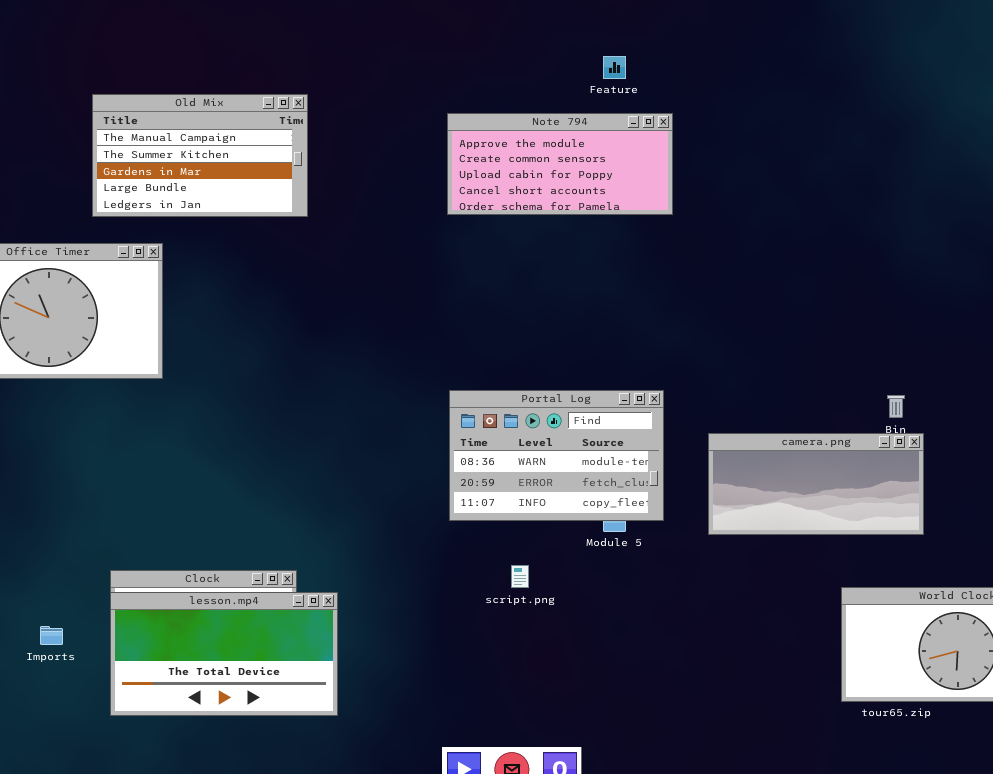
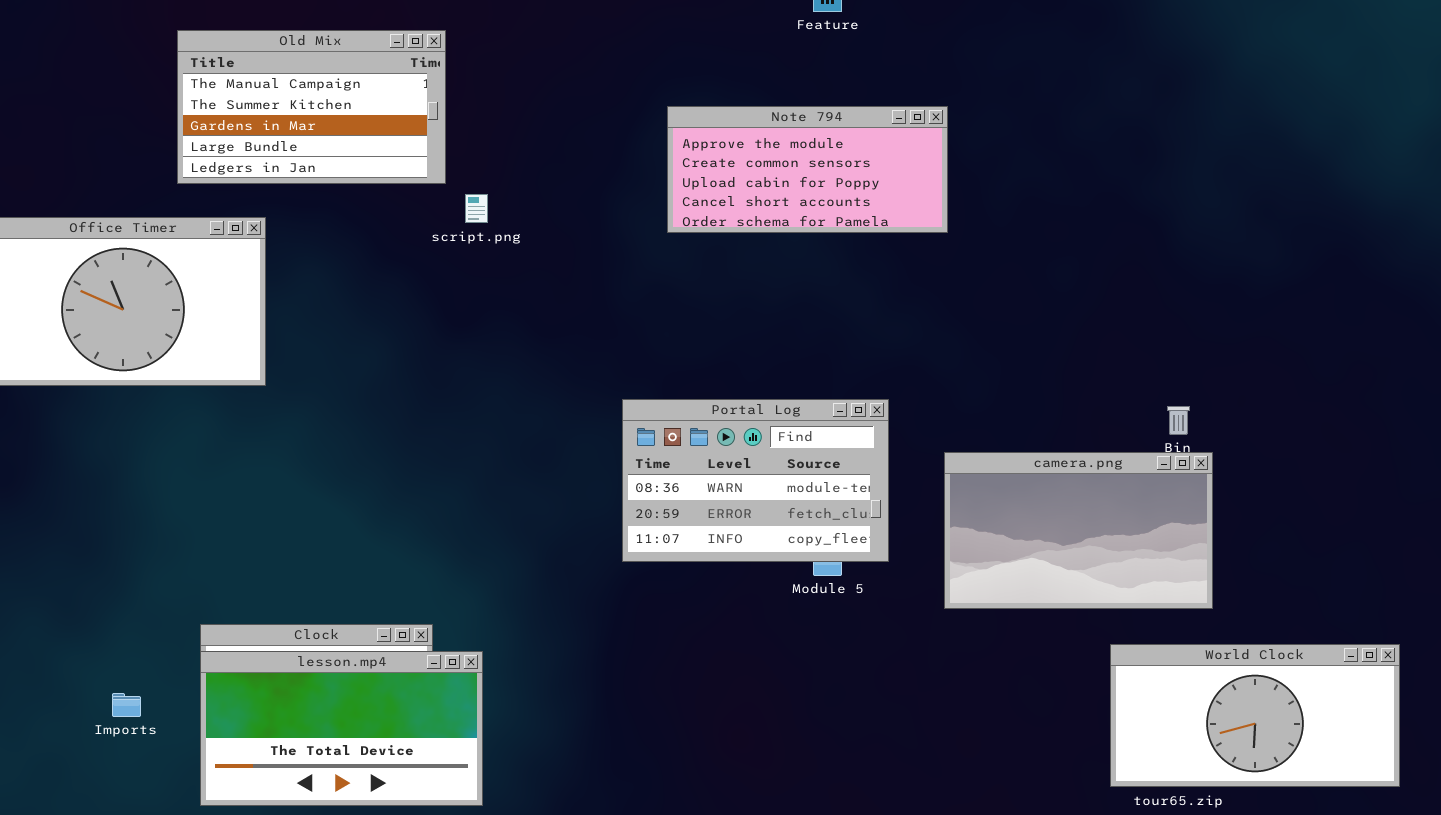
Note 794: [447,113,673,215] -> [667,106,948,233], moved
camera.png: [708,433,924,535] -> [944,452,1213,609], resized
script.png: [511,565,529,588] -> [465,194,488,223], moved

